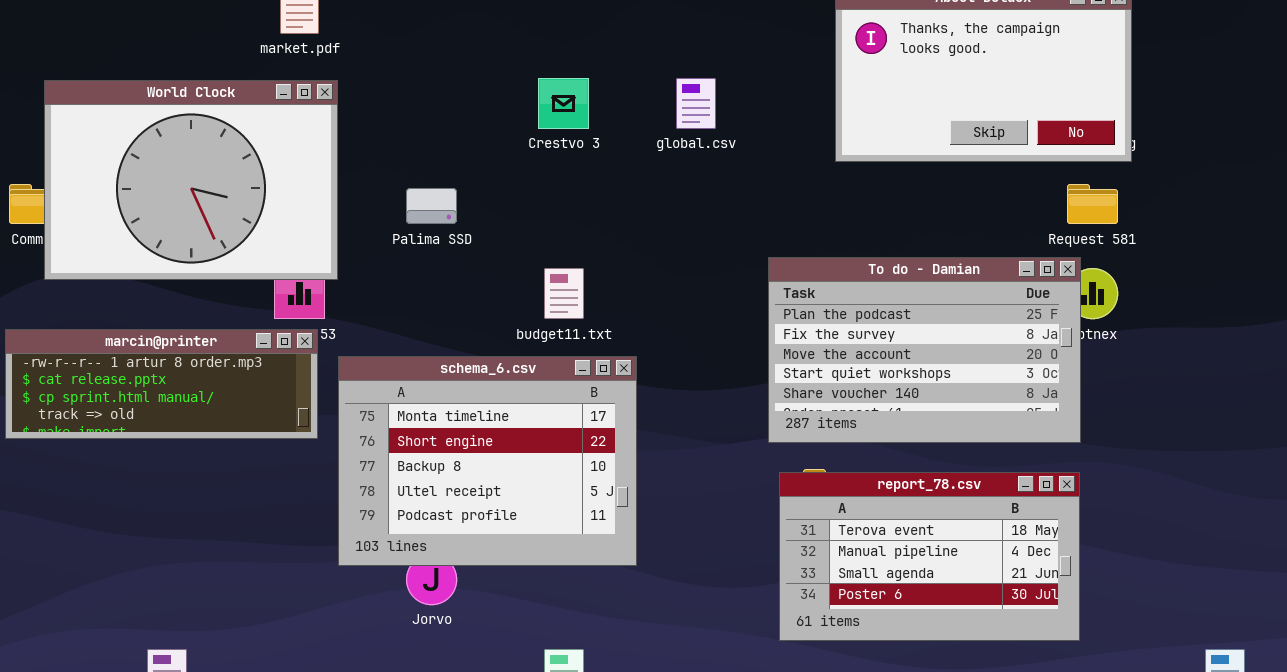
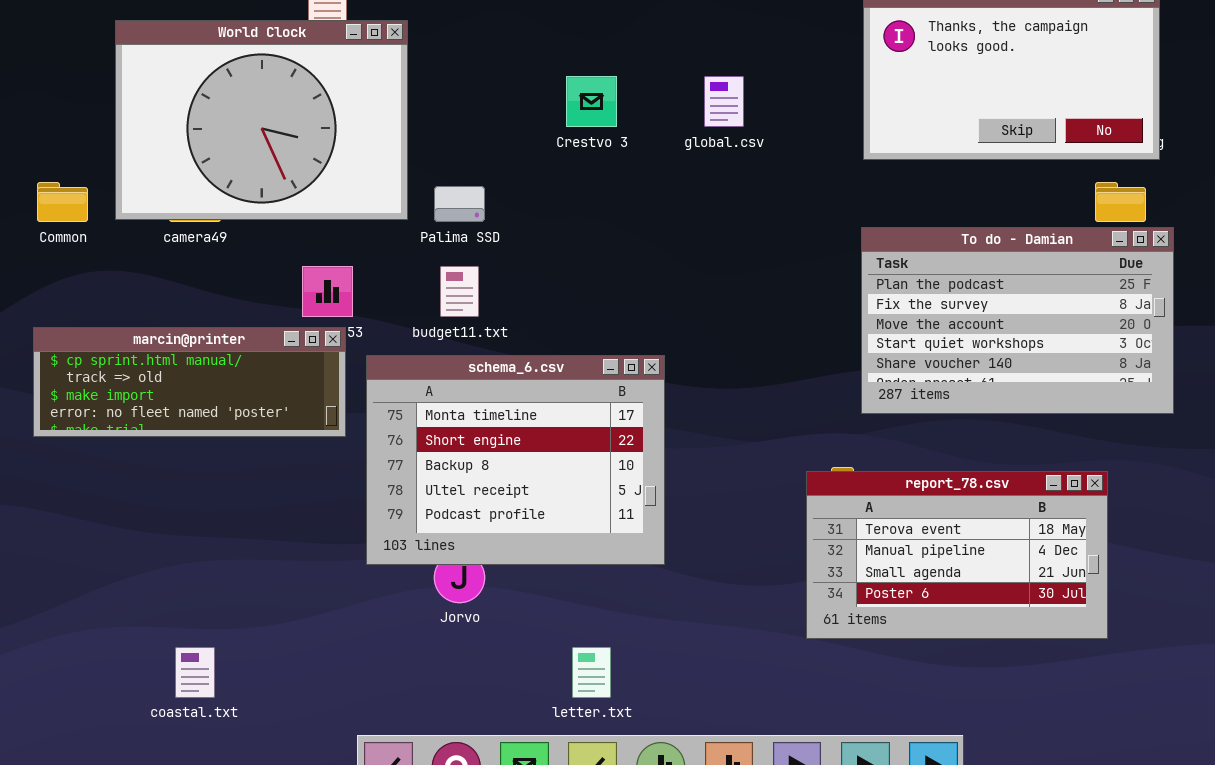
World Clock: [44,80,338,280] -> [115,20,408,220], moved
To do - Damian: [768,257,1081,443] -> [861,227,1174,414], moved
budget11.txt: [544,268,584,319] -> [440,266,479,317], moved
marcin@printer: [5,329,318,439] -> [33,327,346,437], scrolled down 2 rows

